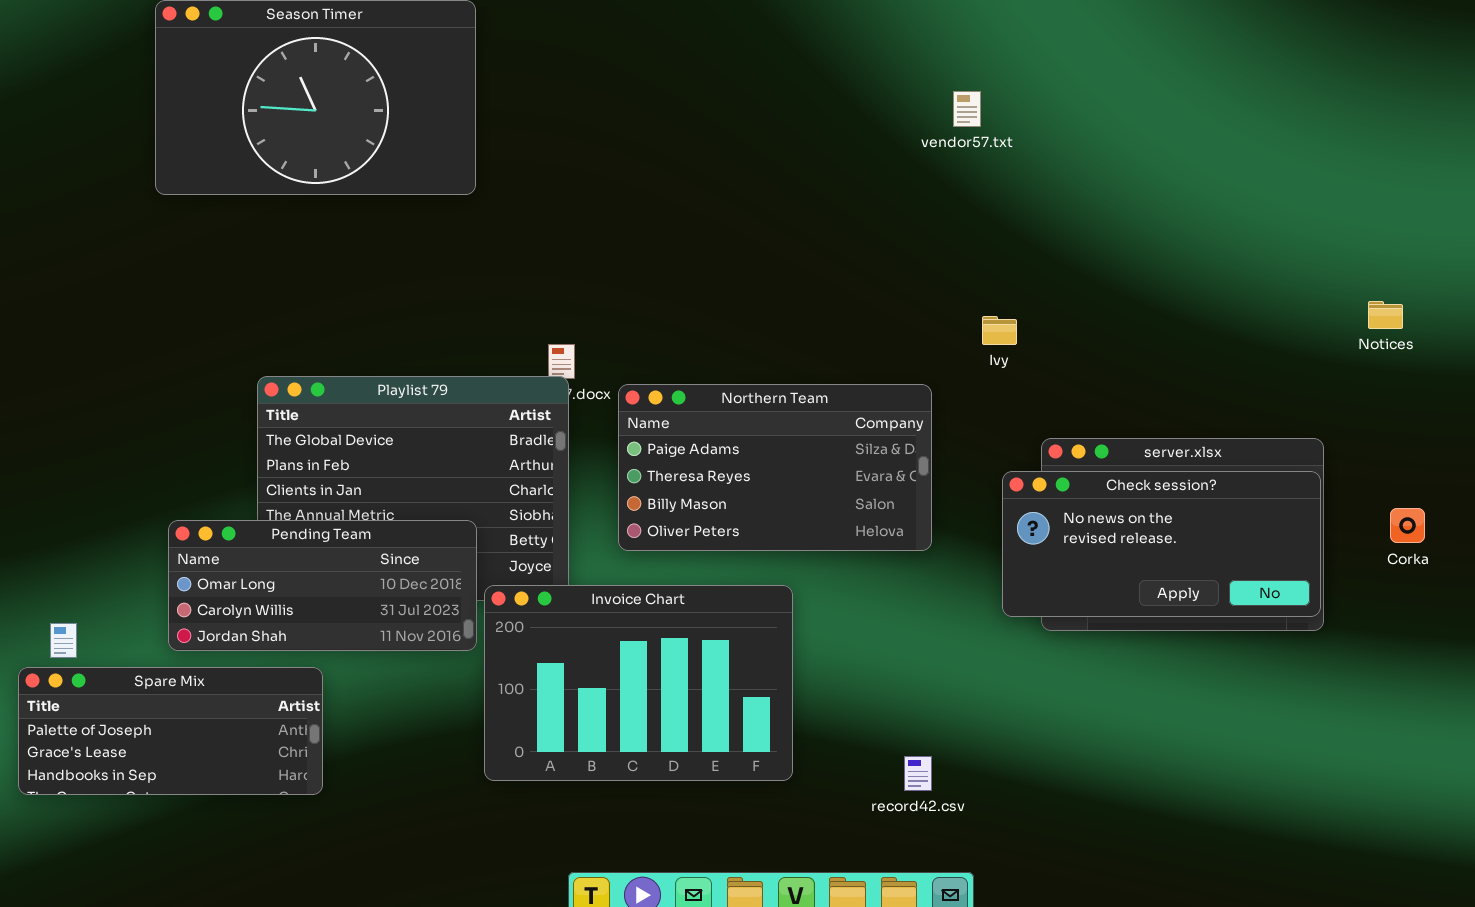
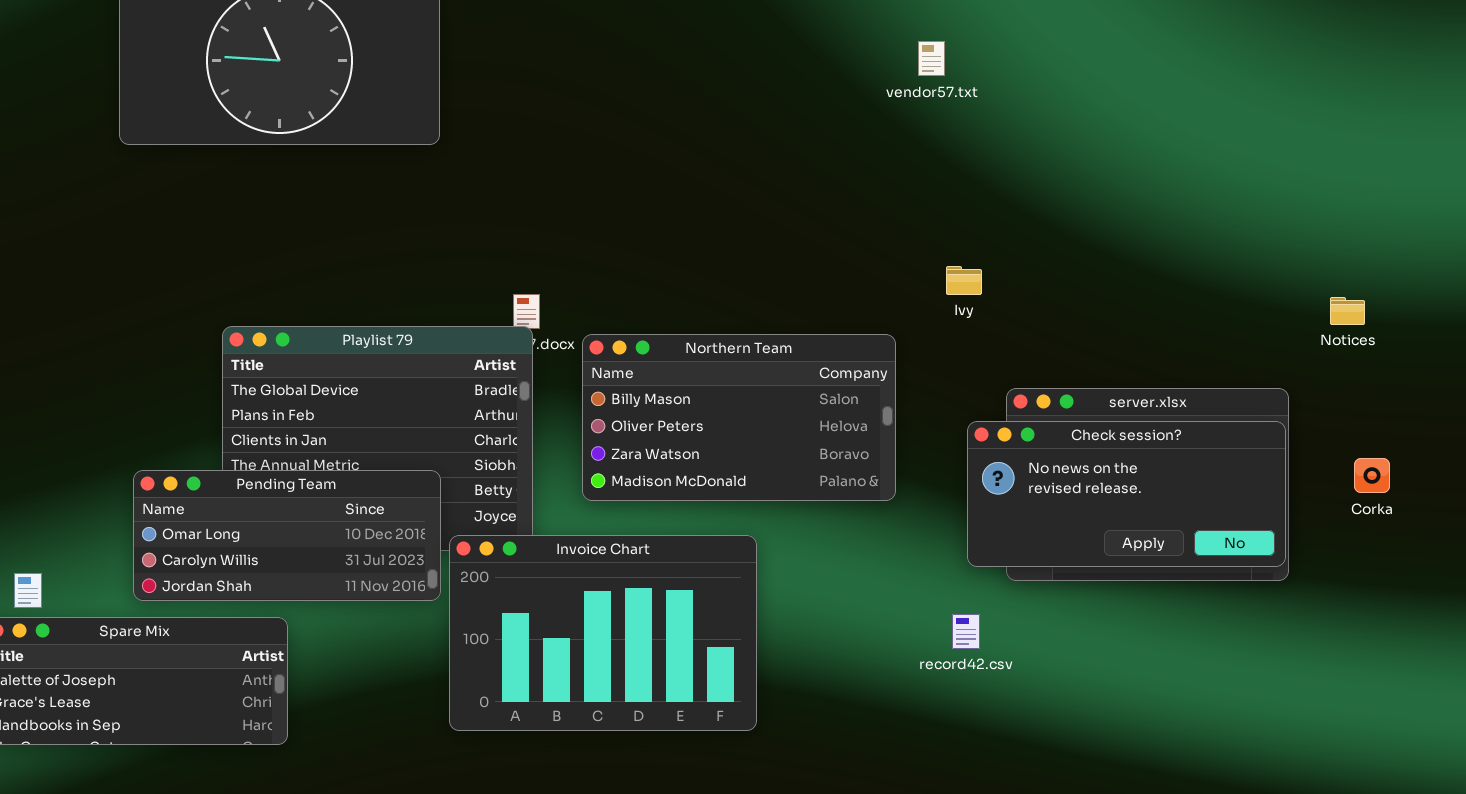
Notices: [1368,301,1403,329] -> [1330,297,1365,325], moved
Northern Team: [618,384,932,551] -> [582,334,896,501], scrolled down 2 rows
record42.csv: [904,756,932,791] -> [952,614,980,649], moved

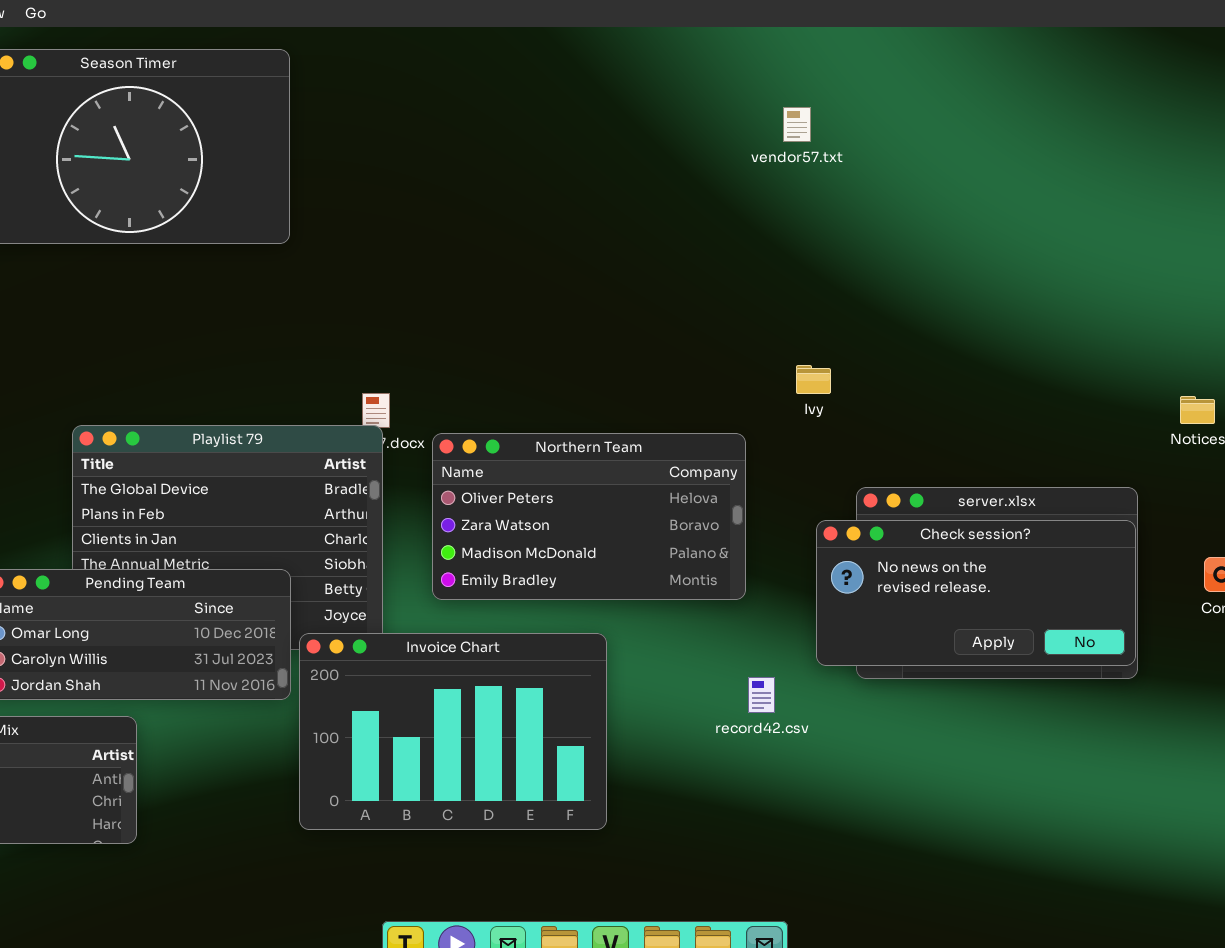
vendor57.txt: [918,41,945,76] -> [783,107,811,142], moved
Northern Team: [582,334,896,501] -> [432,433,746,600], scrolled down 1 row
record42.csv: [952,614,980,649] -> [748,677,775,713], moved

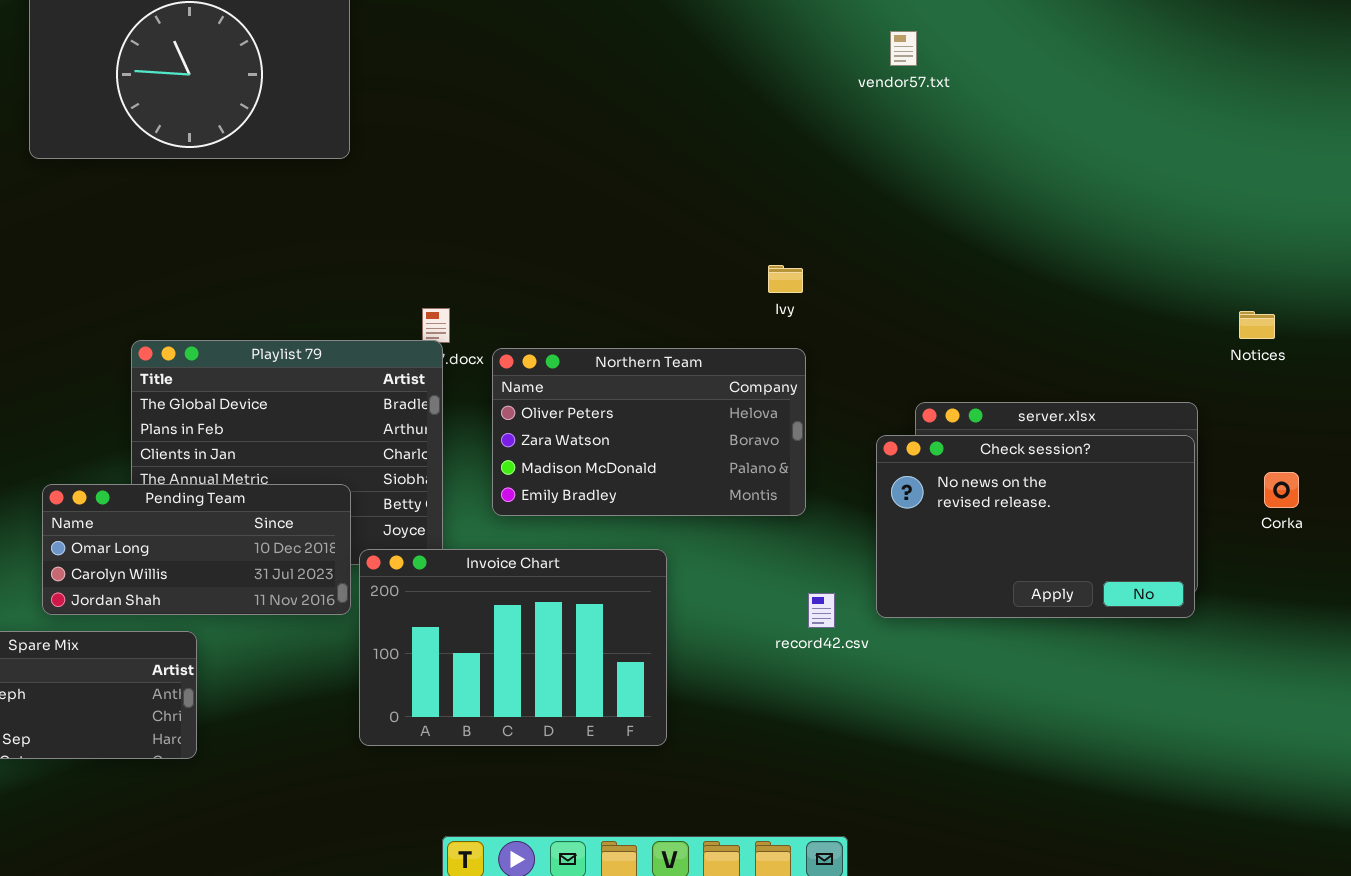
vendor57.txt: [783,107,811,142] -> [890,31,917,66], moved
Ivy: [796,365,831,394] -> [768,265,803,293], moved
Check session?: [816,520,1136,666] -> [876,435,1195,618], resized

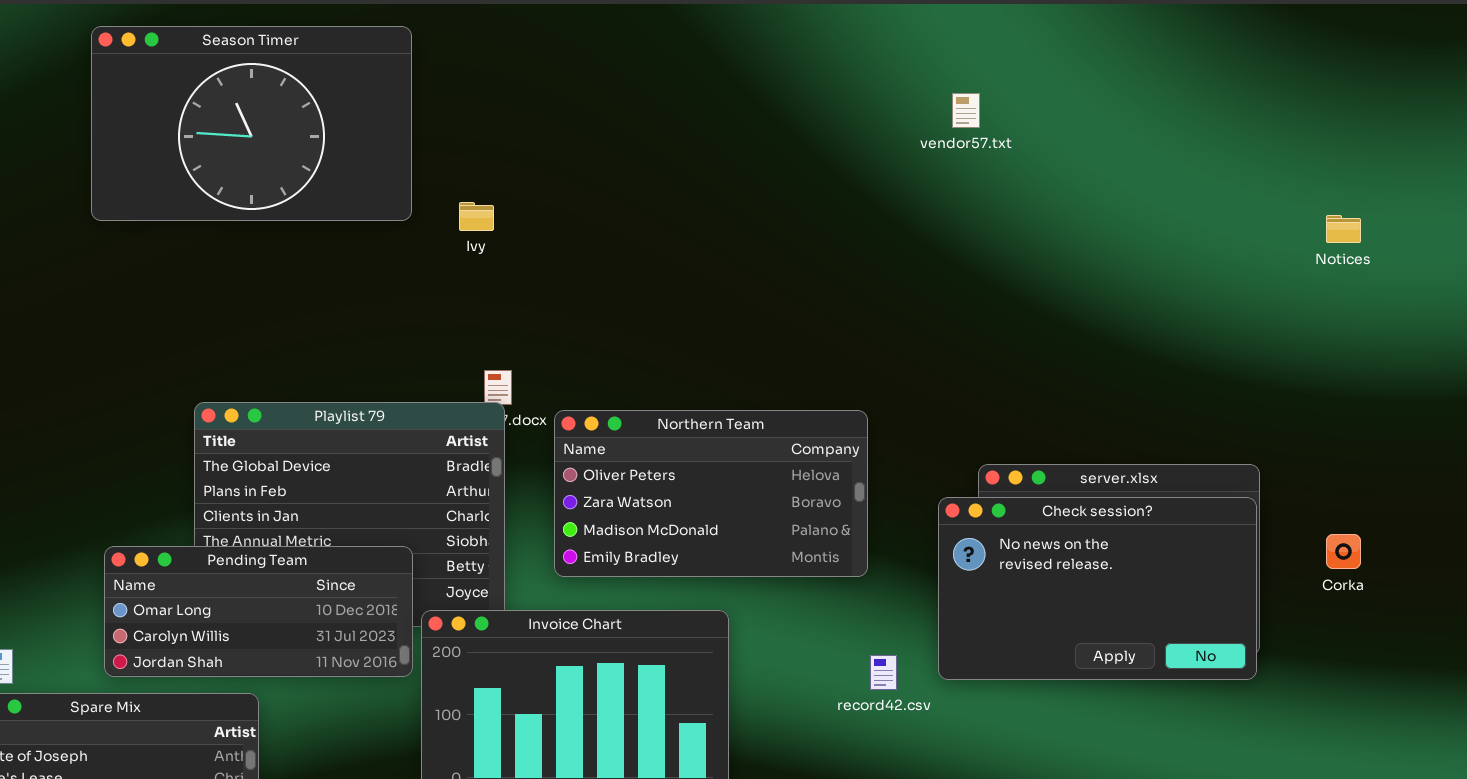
Ivy: [768,265,803,293] -> [459,202,494,231], moved
Notices: [1239,311,1275,339] -> [1326,215,1361,243], moved

